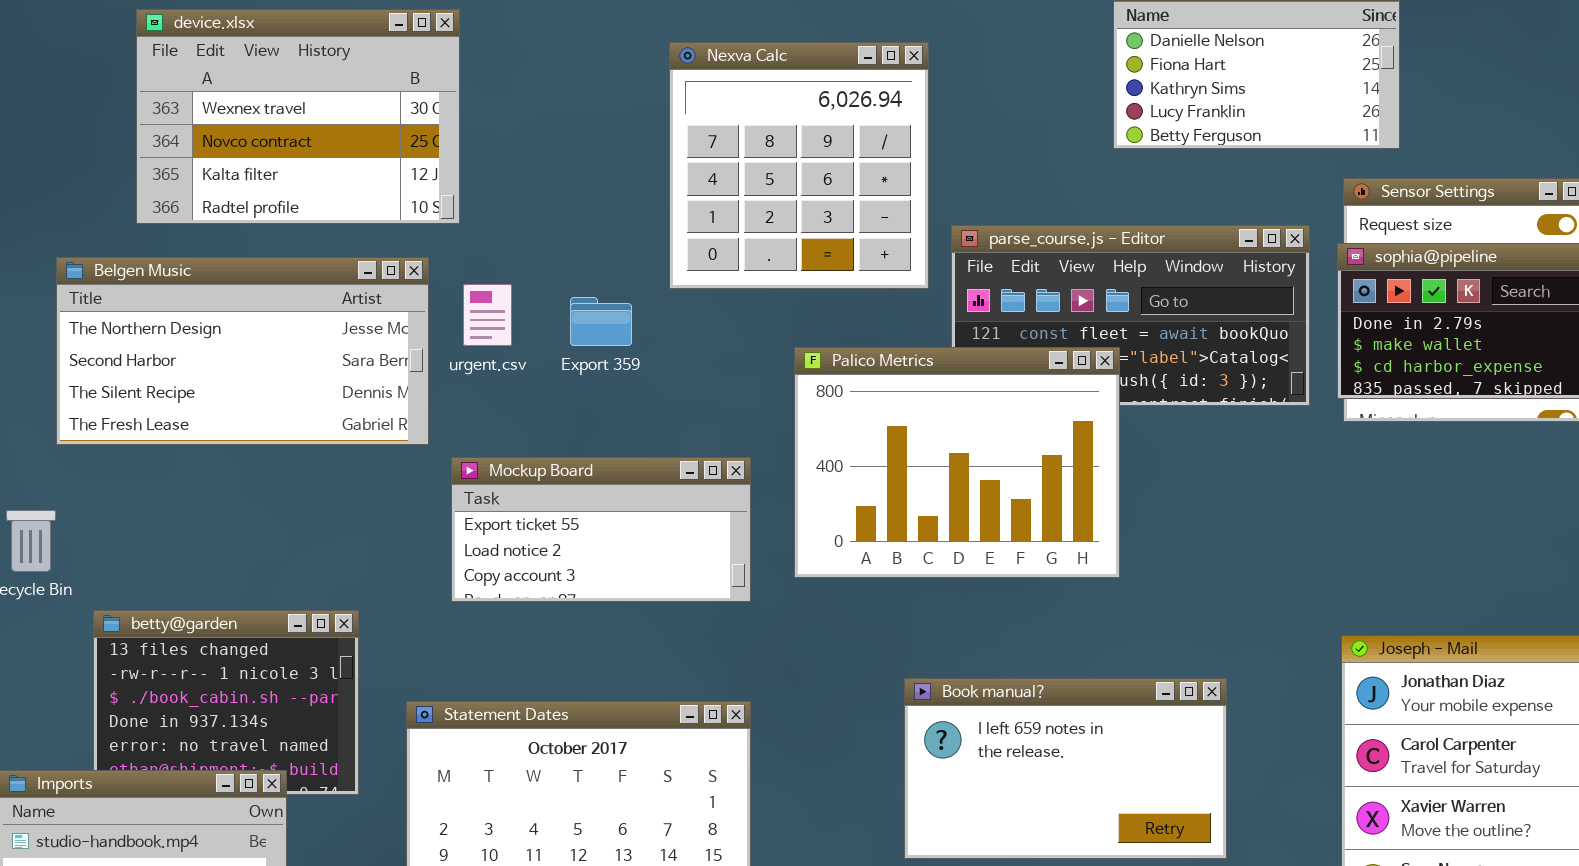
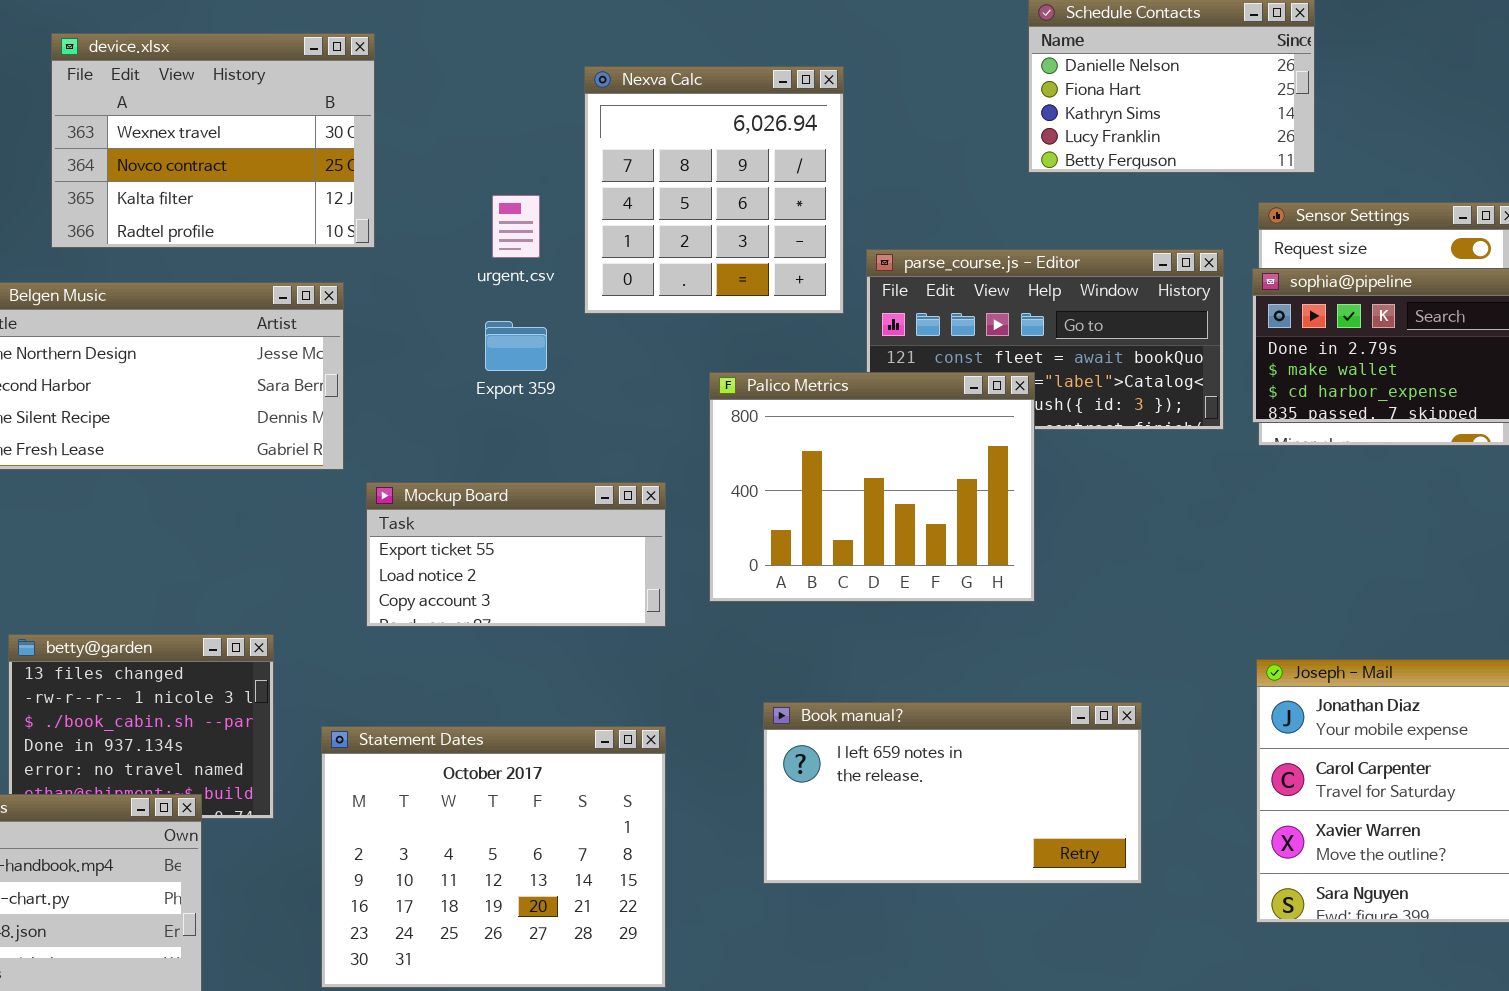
urgent.csv: [463,284,512,346] -> [492,195,540,258], moved
Book manual?: [904,678,1227,859] -> [763,702,1142,884], resized

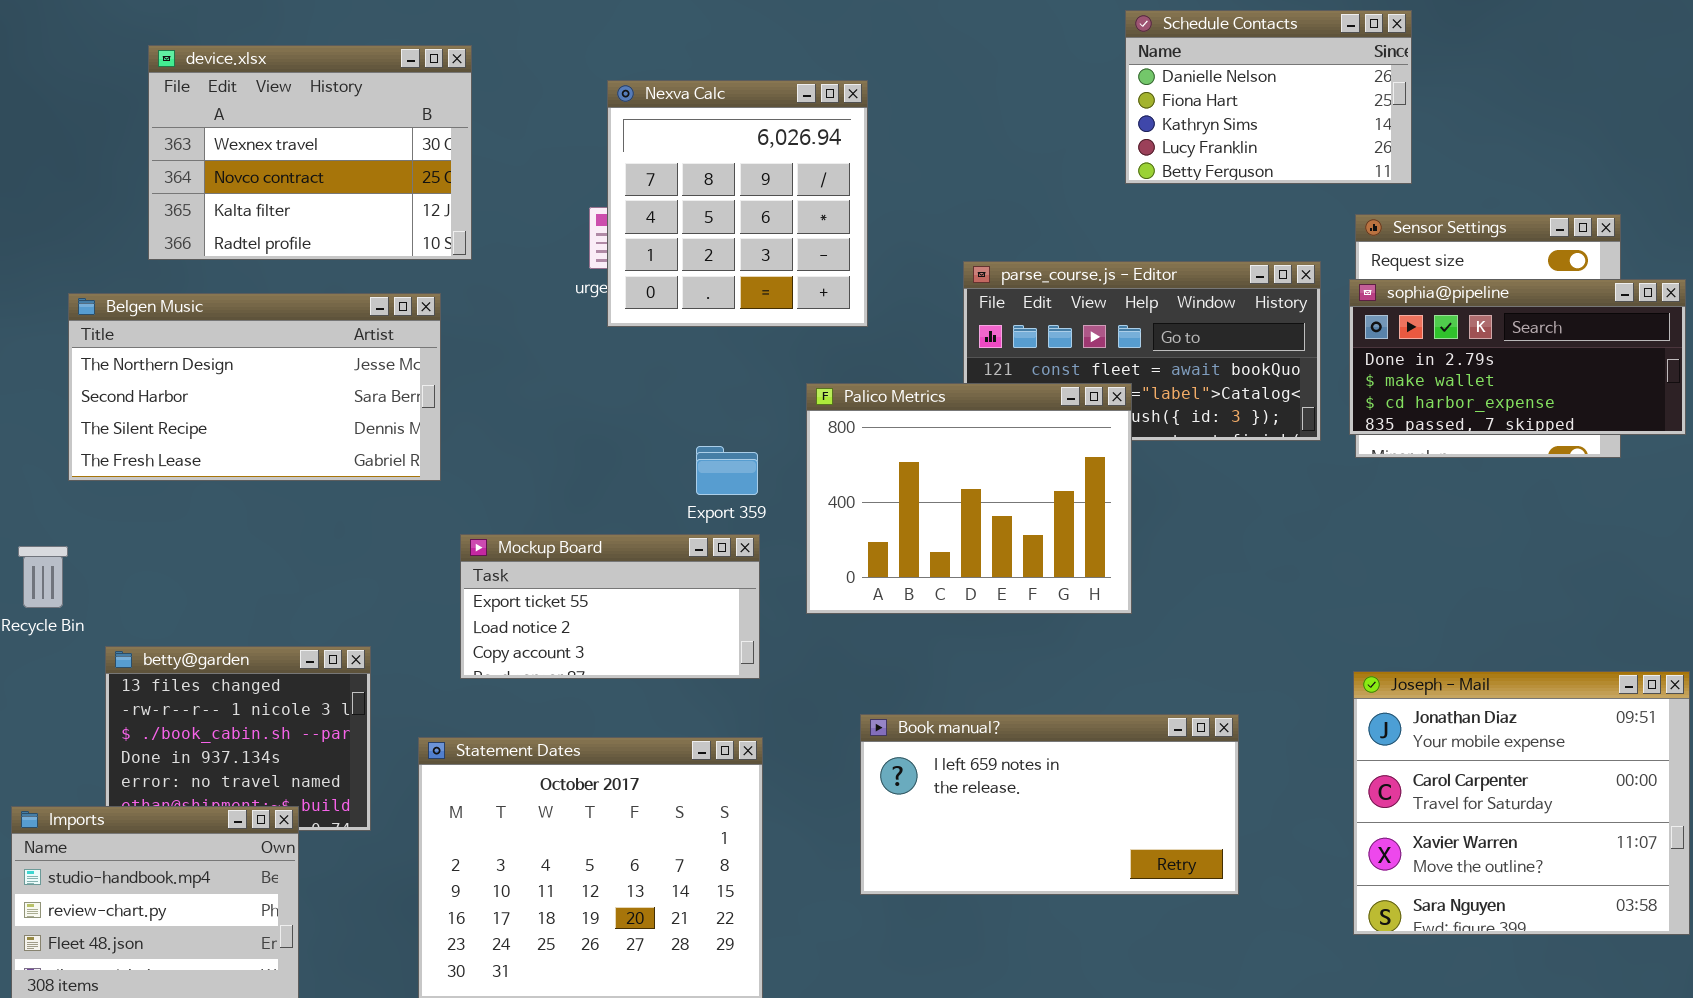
Nexva Calc: [584,66,844,314] -> [607,80,868,327], moved
Export 359: [485,321,547,371] -> [696,446,758,495], moved
Mockup Board: [366,482,666,627] -> [460,534,760,679], moved

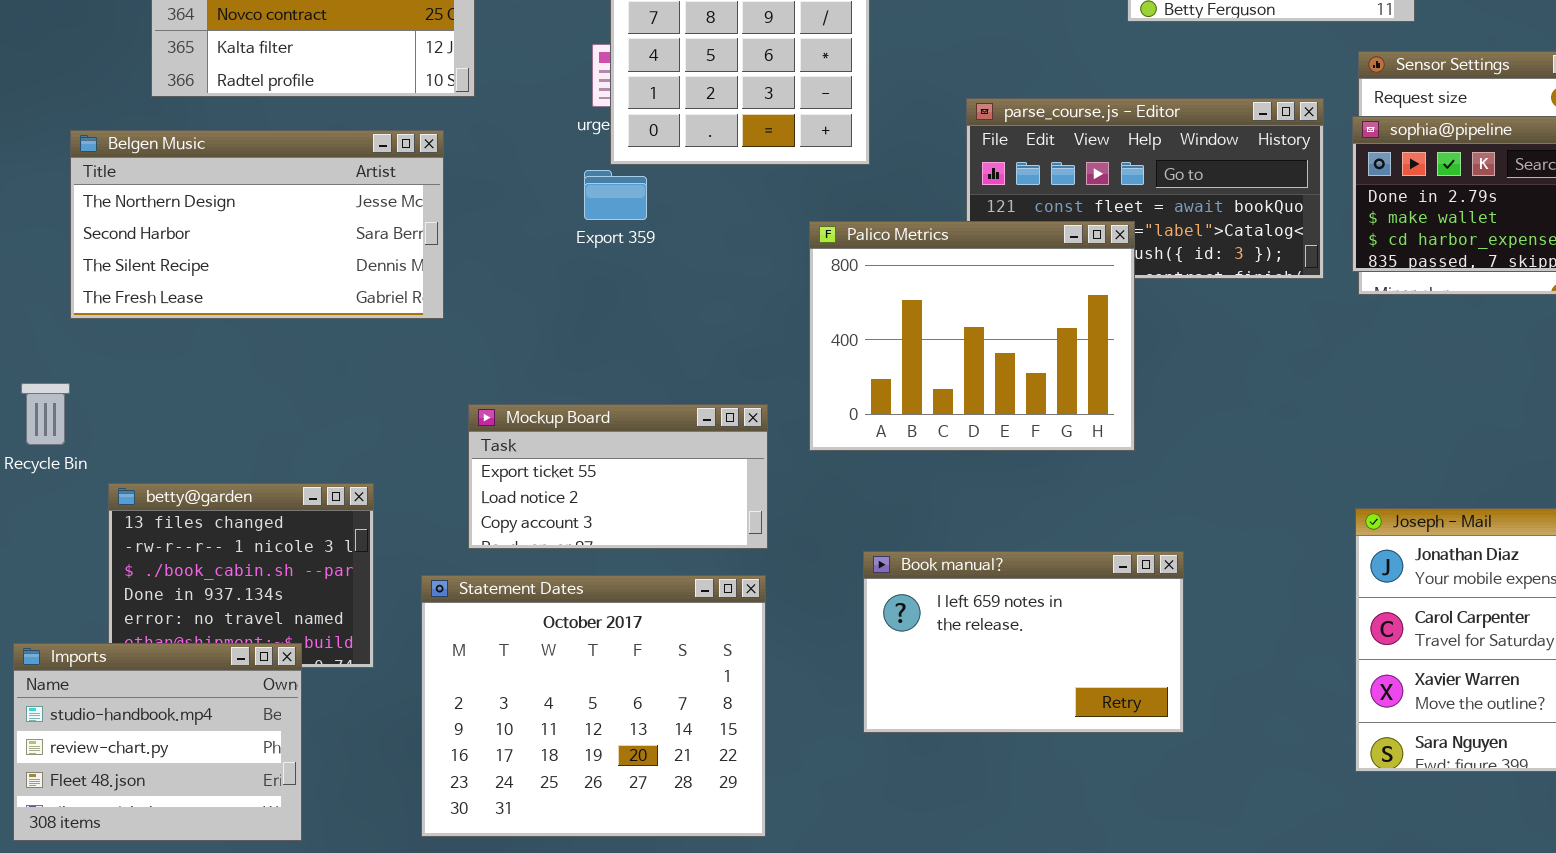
Export 359: [696,446,758,495] -> [584,170,647,220], moved
Mockup Board: [460,534,760,679] -> [468,404,768,549], moved
Book manual?: [860,714,1239,895] -> [863,551,1184,733], resized

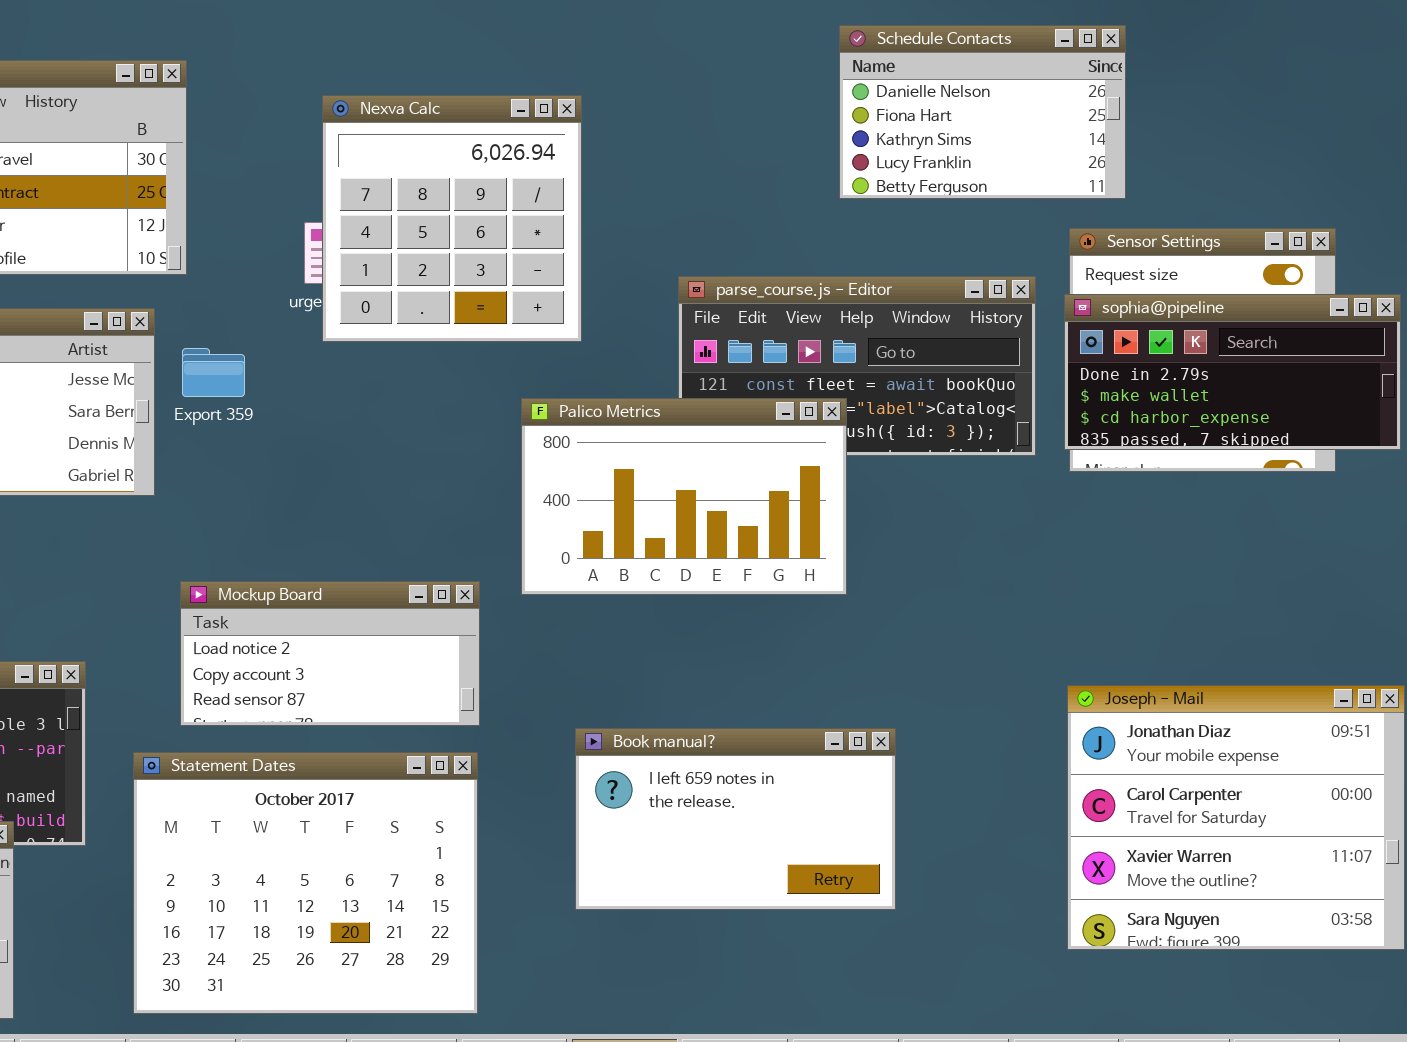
Export 359: [584,170,647,220] -> [182,348,245,397], moved
Palico Metrics: [809,221,1135,451] -> [521,398,847,595], resized
Mockup Board: [468,404,768,549] -> [180,581,480,726], scrolled down 1 row

